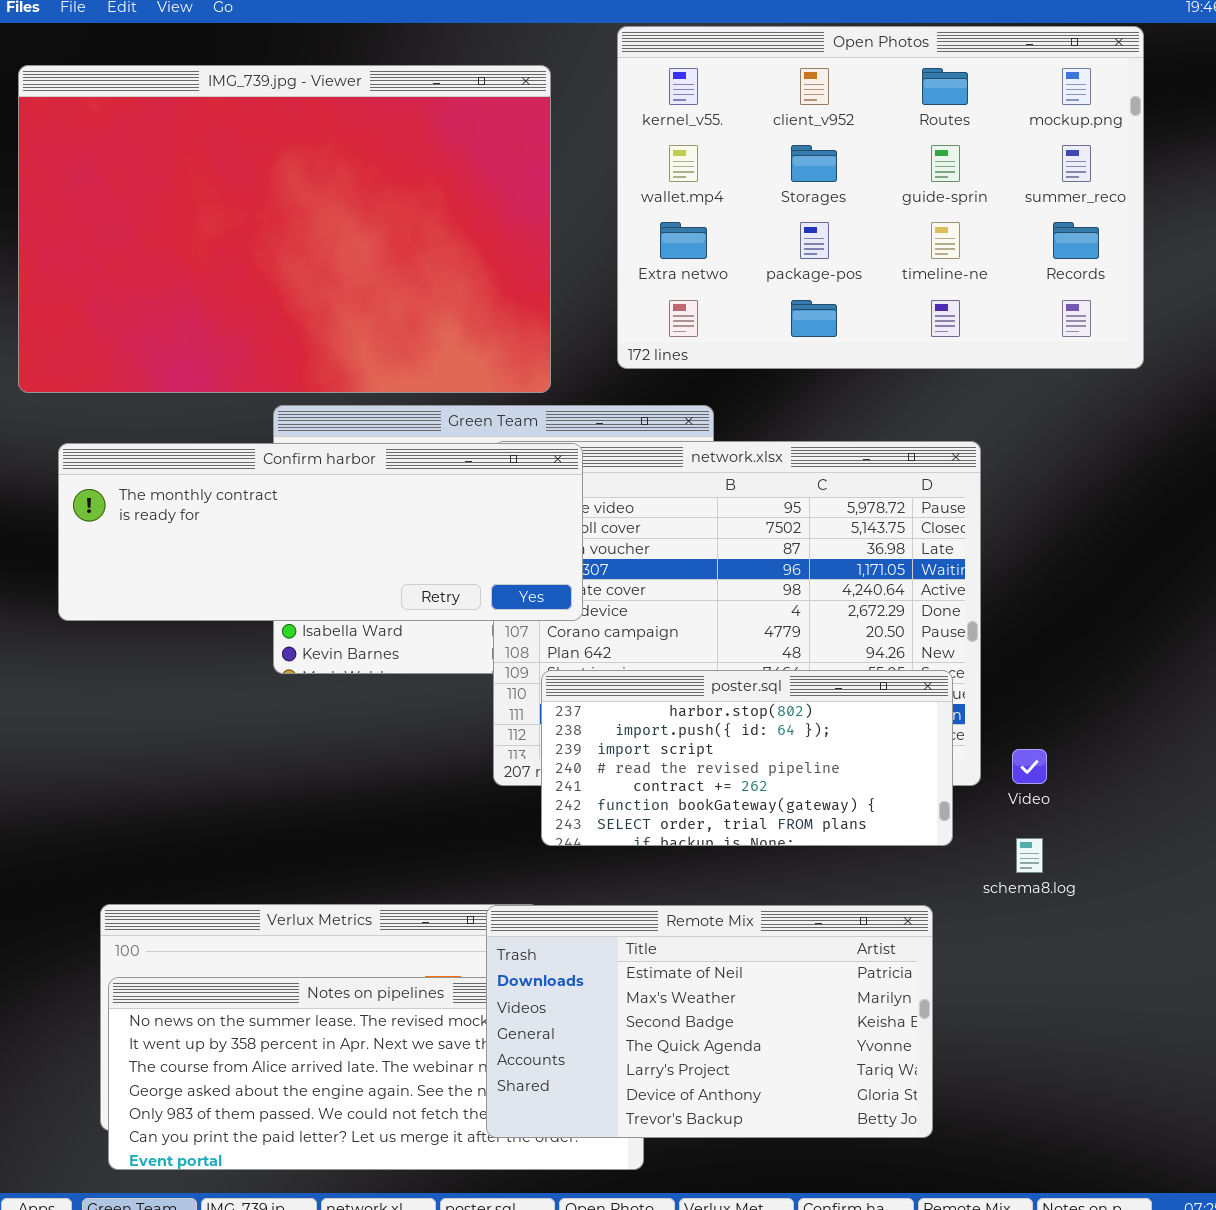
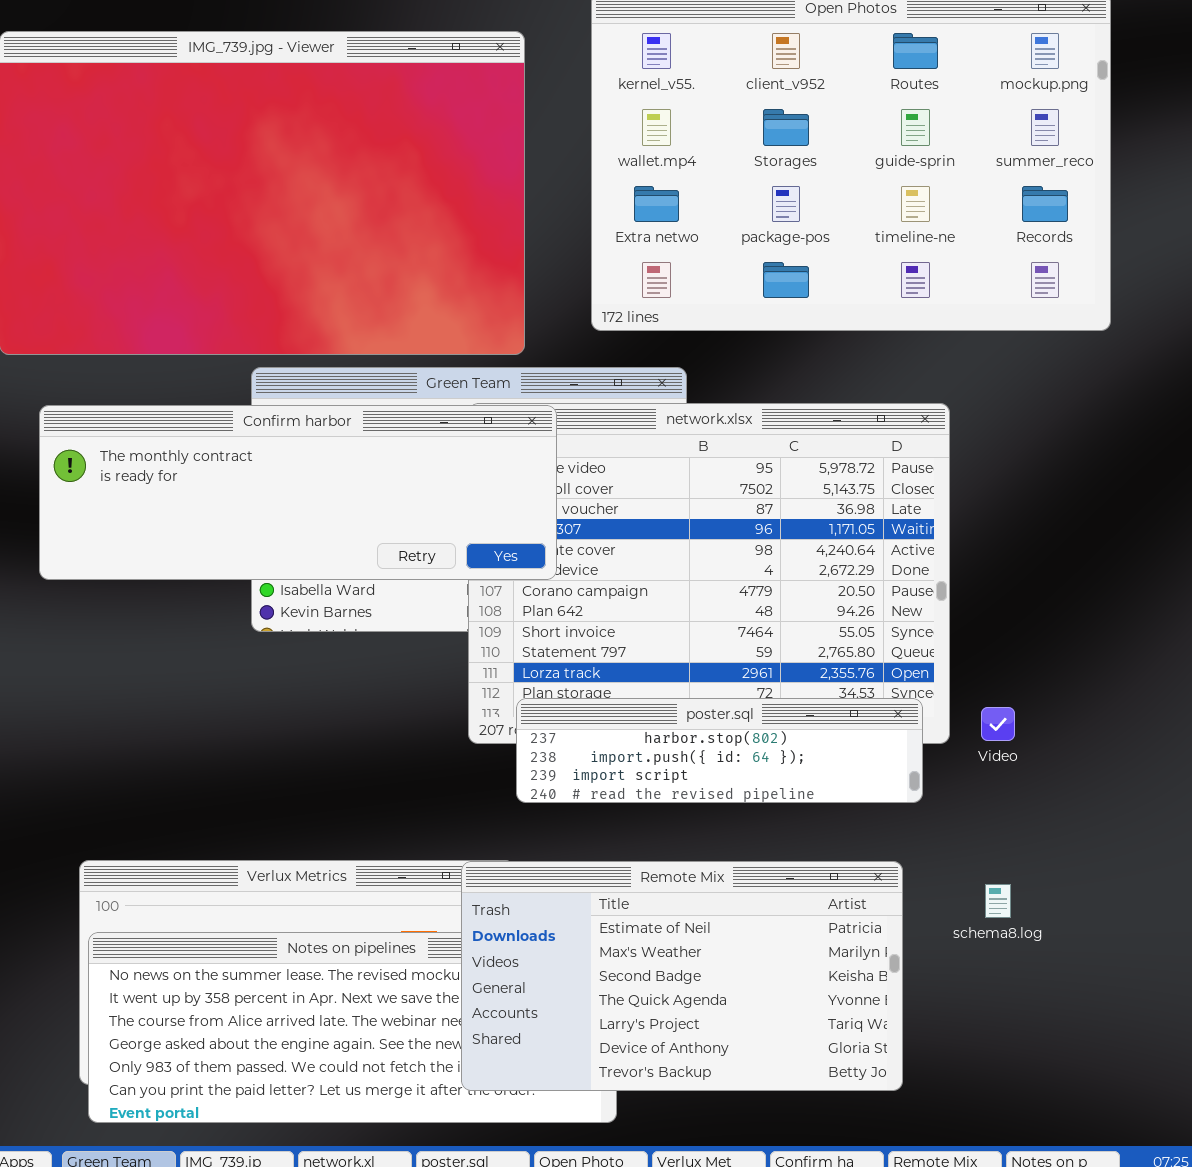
poster.sql: [541,670,953,846] -> [516,698,923,803], resized
schema8.log: [1016,838,1043,873] -> [985,884,1011,918], moved

